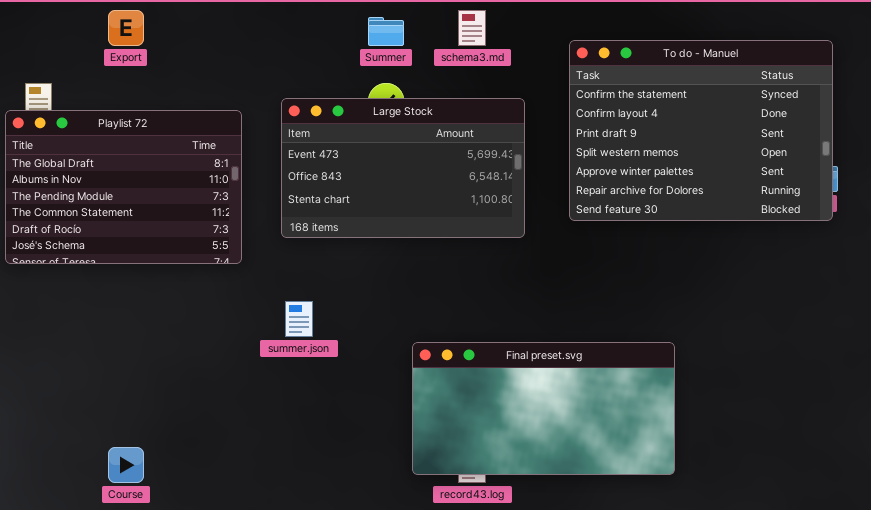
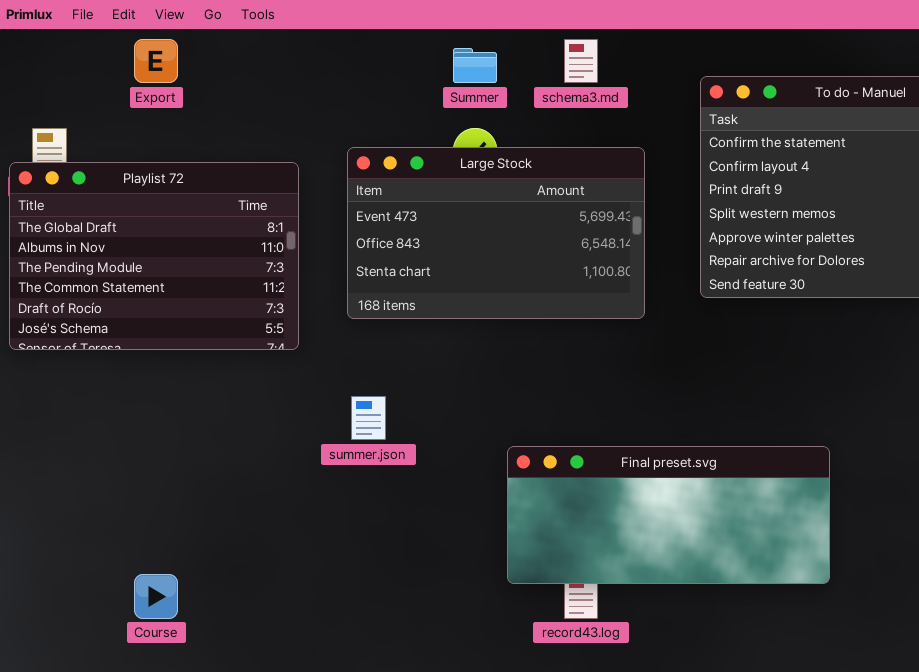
Final preset.svg: [412,342,675,475] -> [507,446,830,584], resized

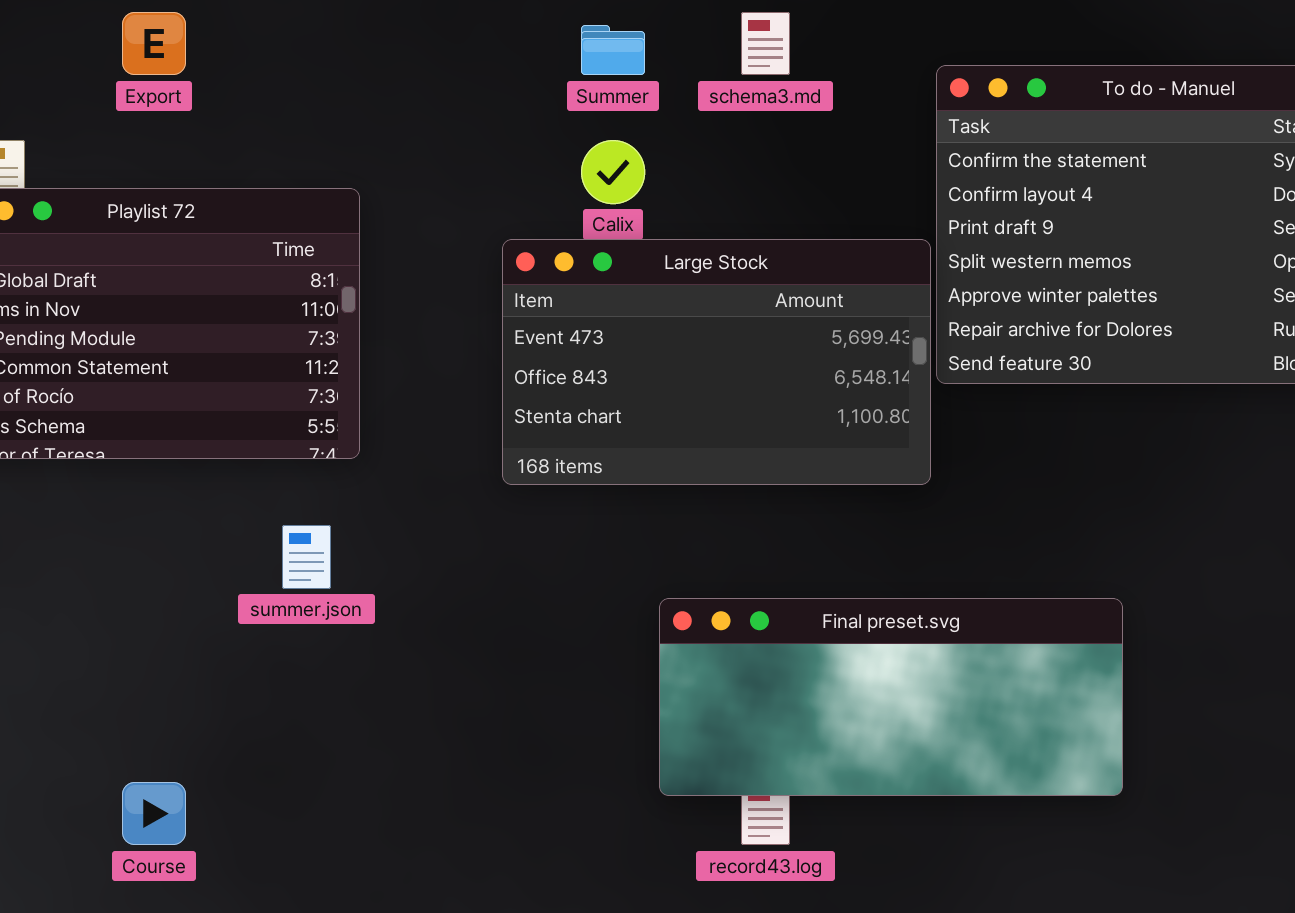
Large Stock: [347,147,645,319] -> [502,239,931,485], moved
summer.json: [351,396,386,440] -> [282,525,331,589], moved

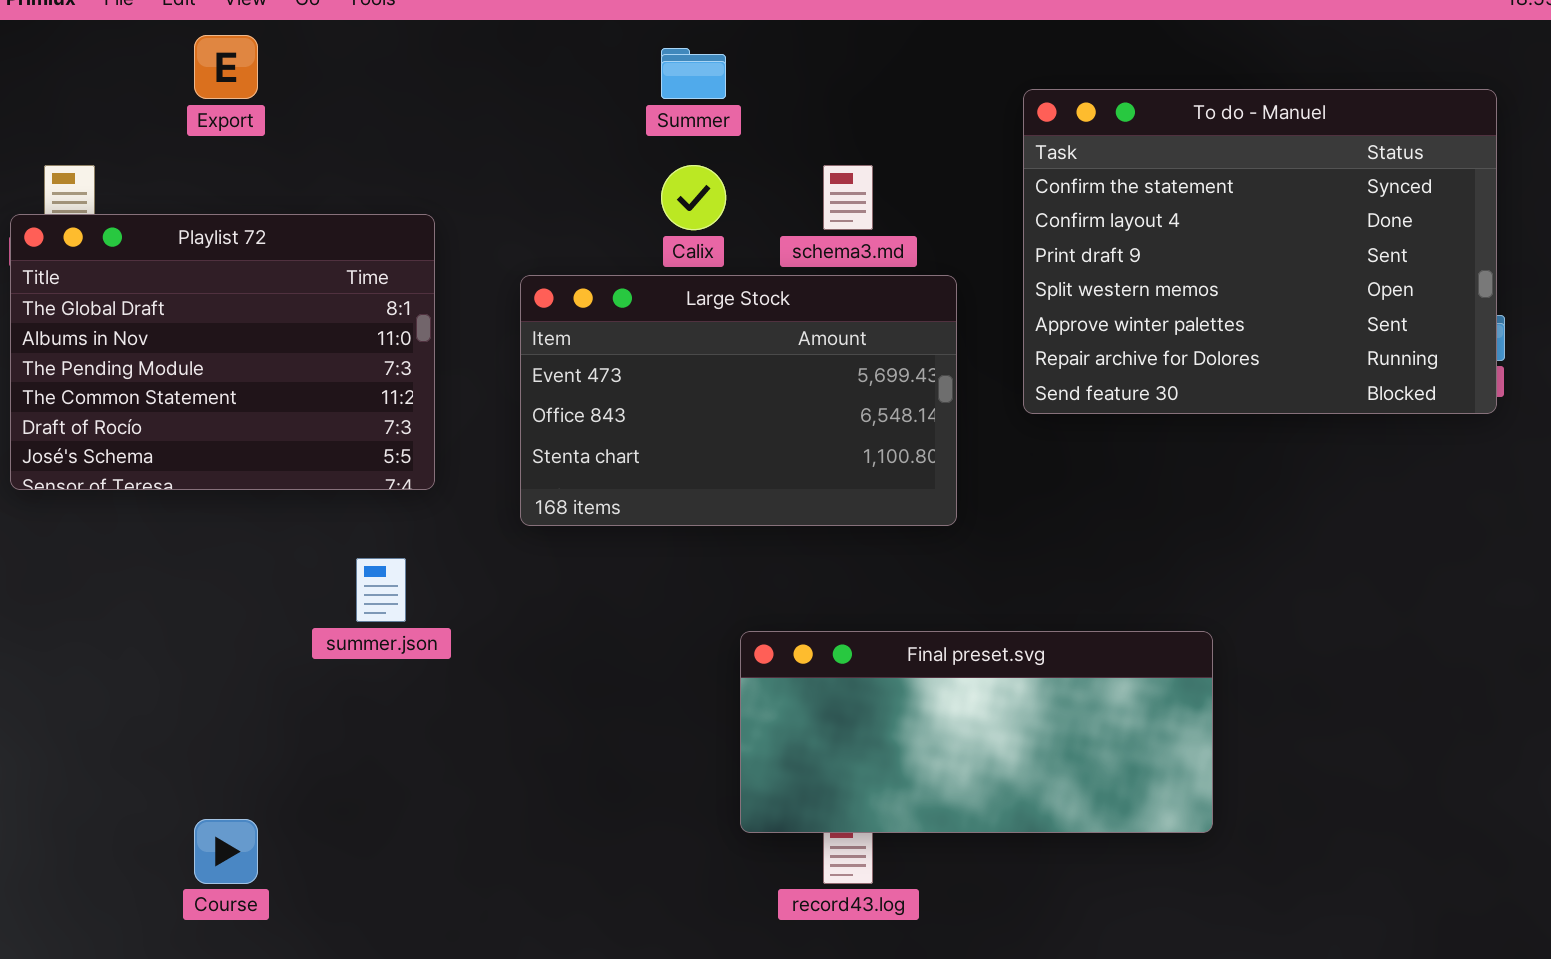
schema3.md: [741,12,790,75] -> [823,165,873,230], moved
Large Stock: [502,239,931,485] -> [520,275,957,526], moved

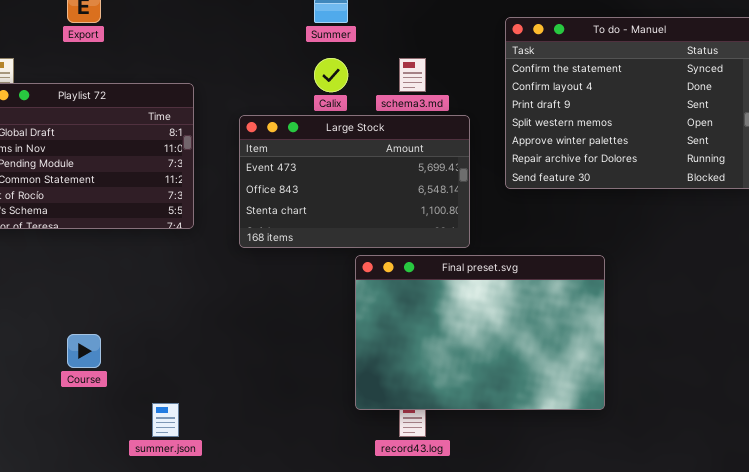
summer.json: [356,558,406,622] -> [152,403,179,437], moved
Final preset.svg: [740,631,1213,833] -> [355,255,605,410], resized
Course: [194,819,258,884] -> [67,334,101,368], moved

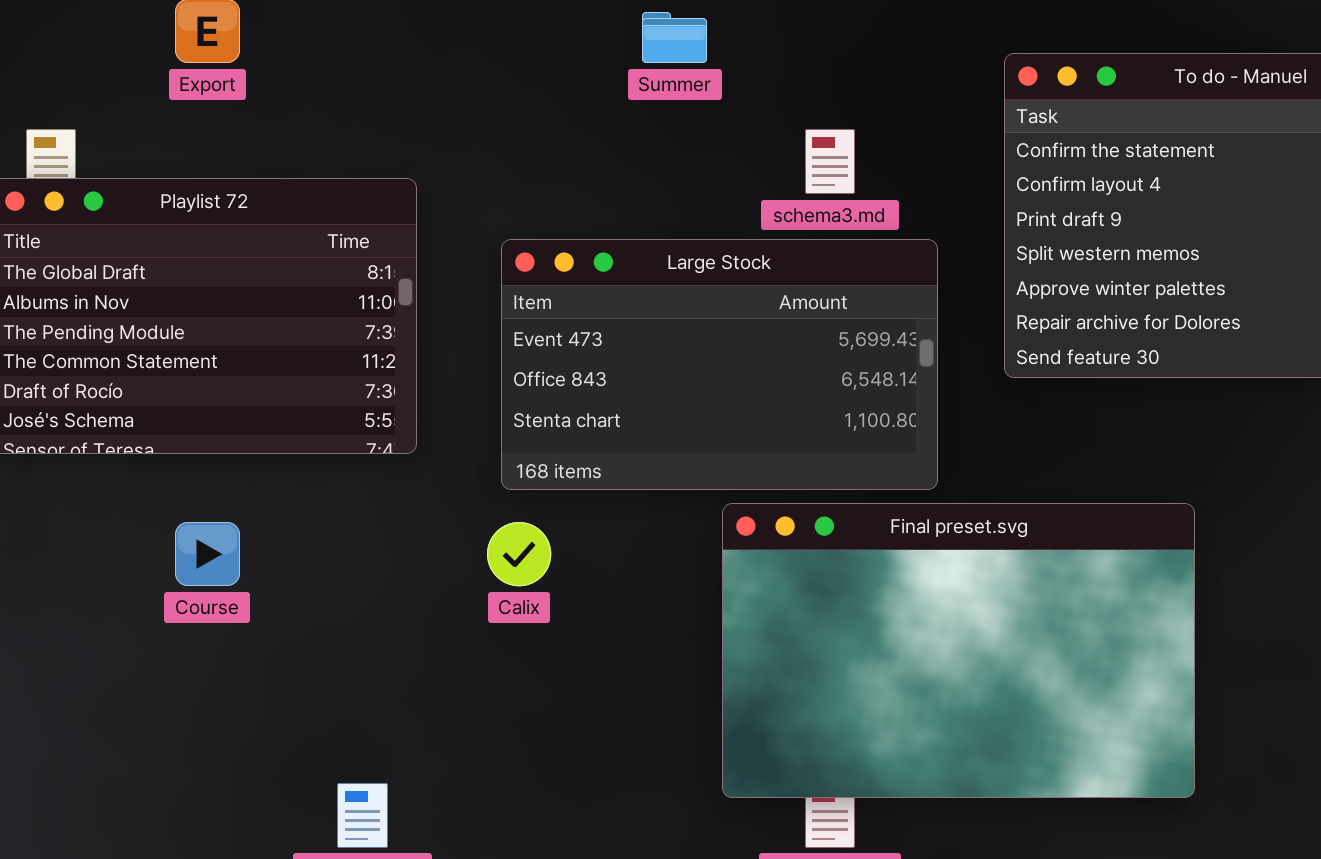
Calix: [314,58,348,92] -> [487,522,551,586], moved
Course: [67,334,101,368] -> [175,522,240,586], moved

